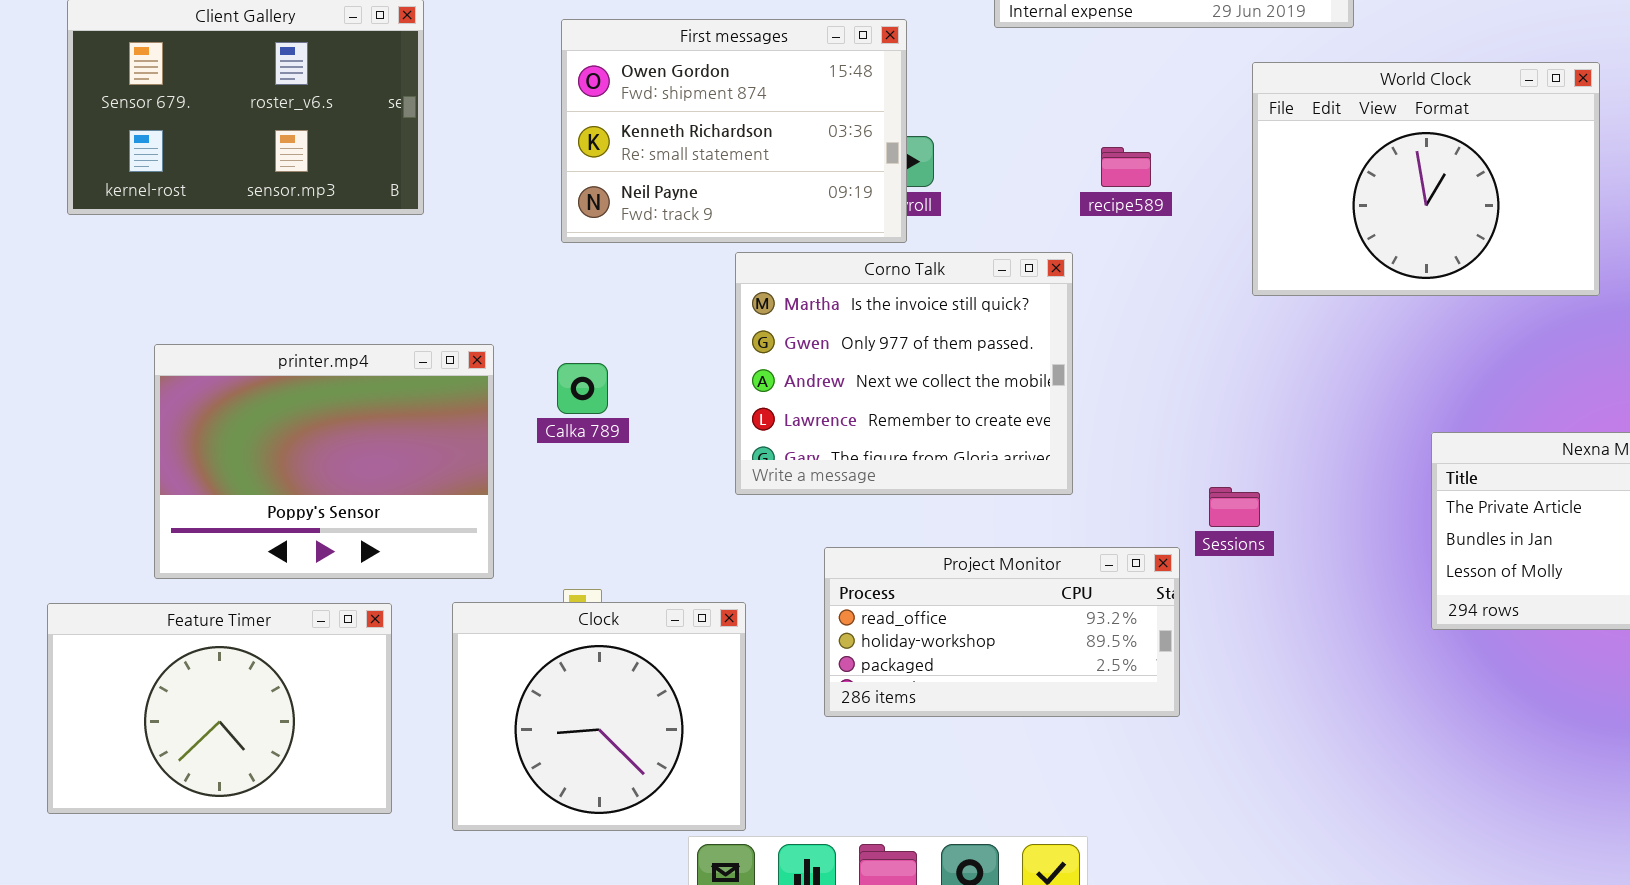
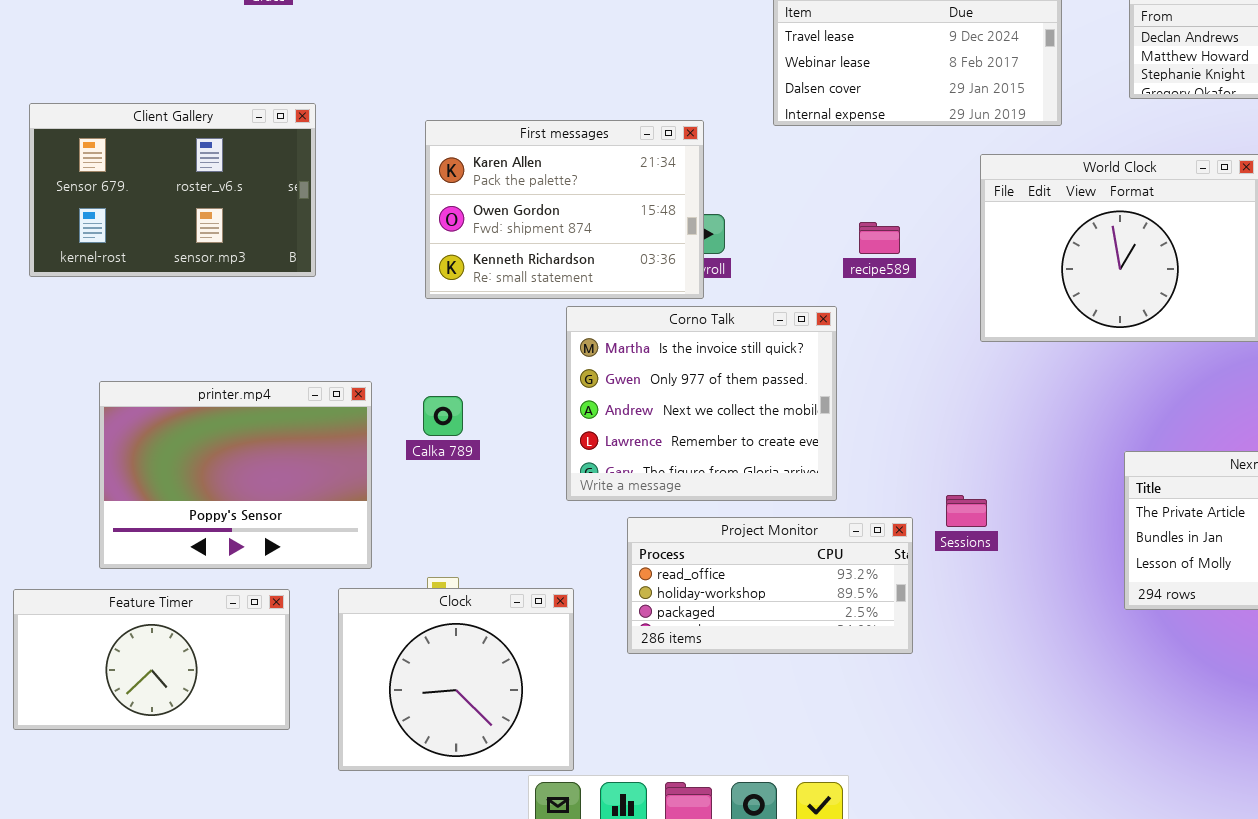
First messages: [561,19,907,243] -> [425,120,704,299], scrolled up 1 row
Project Monitor: [824,547,1180,717] -> [627,517,913,654], moved
Feature Timer: [47,603,392,814] -> [13,589,290,730], resized

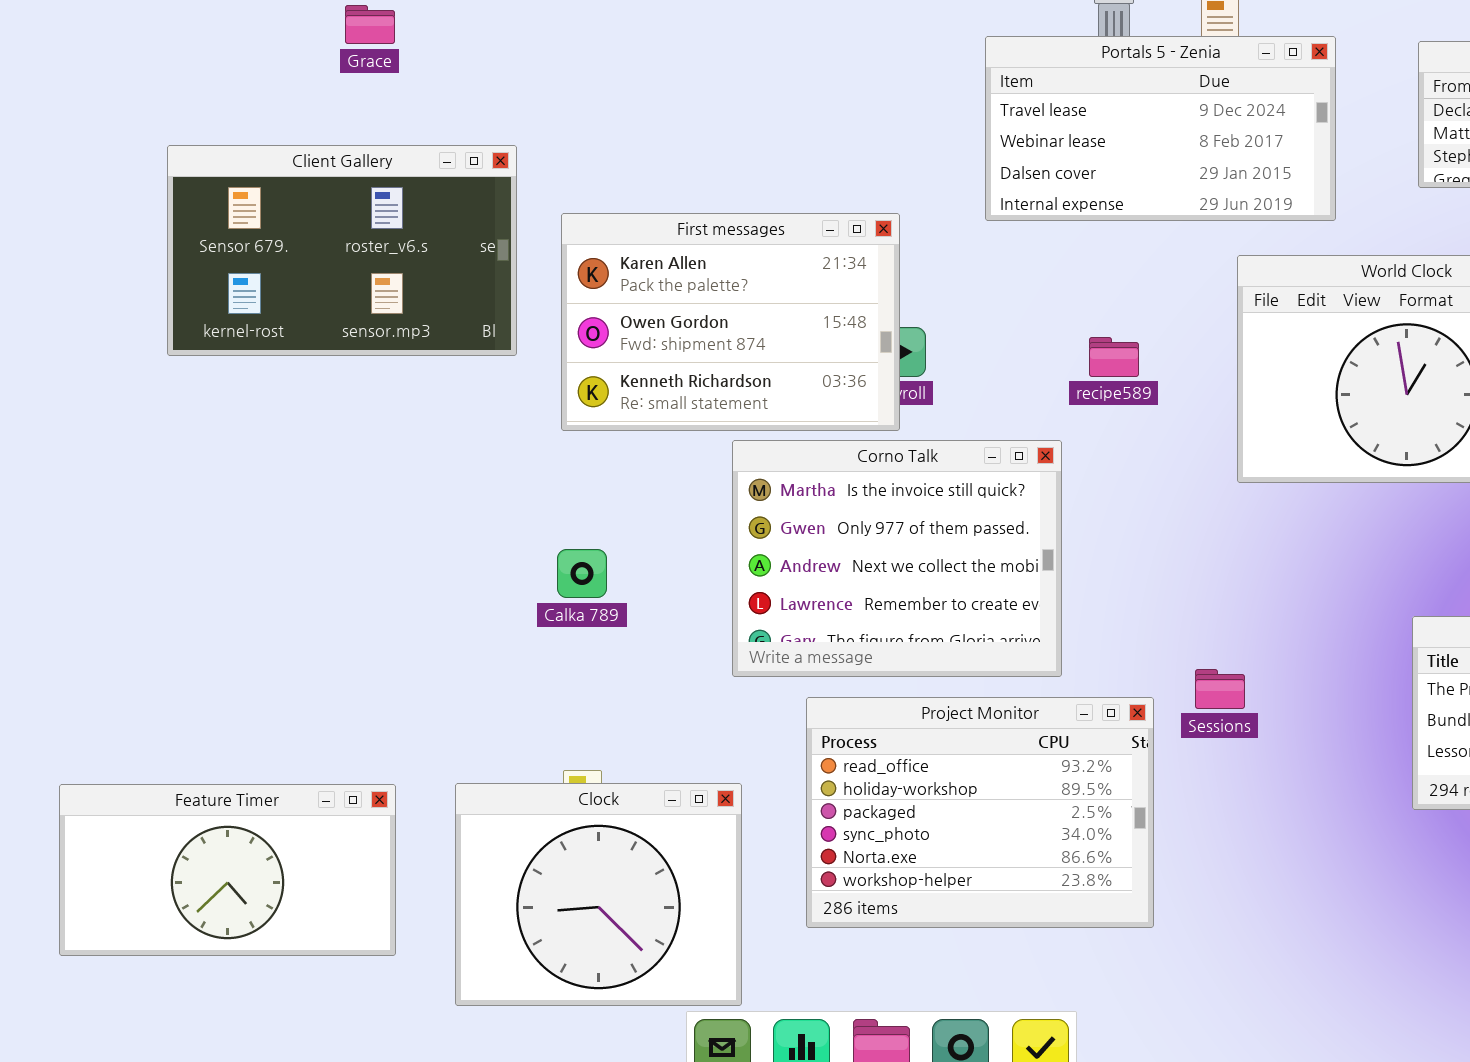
Client Gallery: [29,103,316,277] -> [167,145,517,356], moved
printer.mp4: [99,381,372,569] -> none, closed
Project Monitor: [627,517,913,654] -> [806,697,1154,928], resized

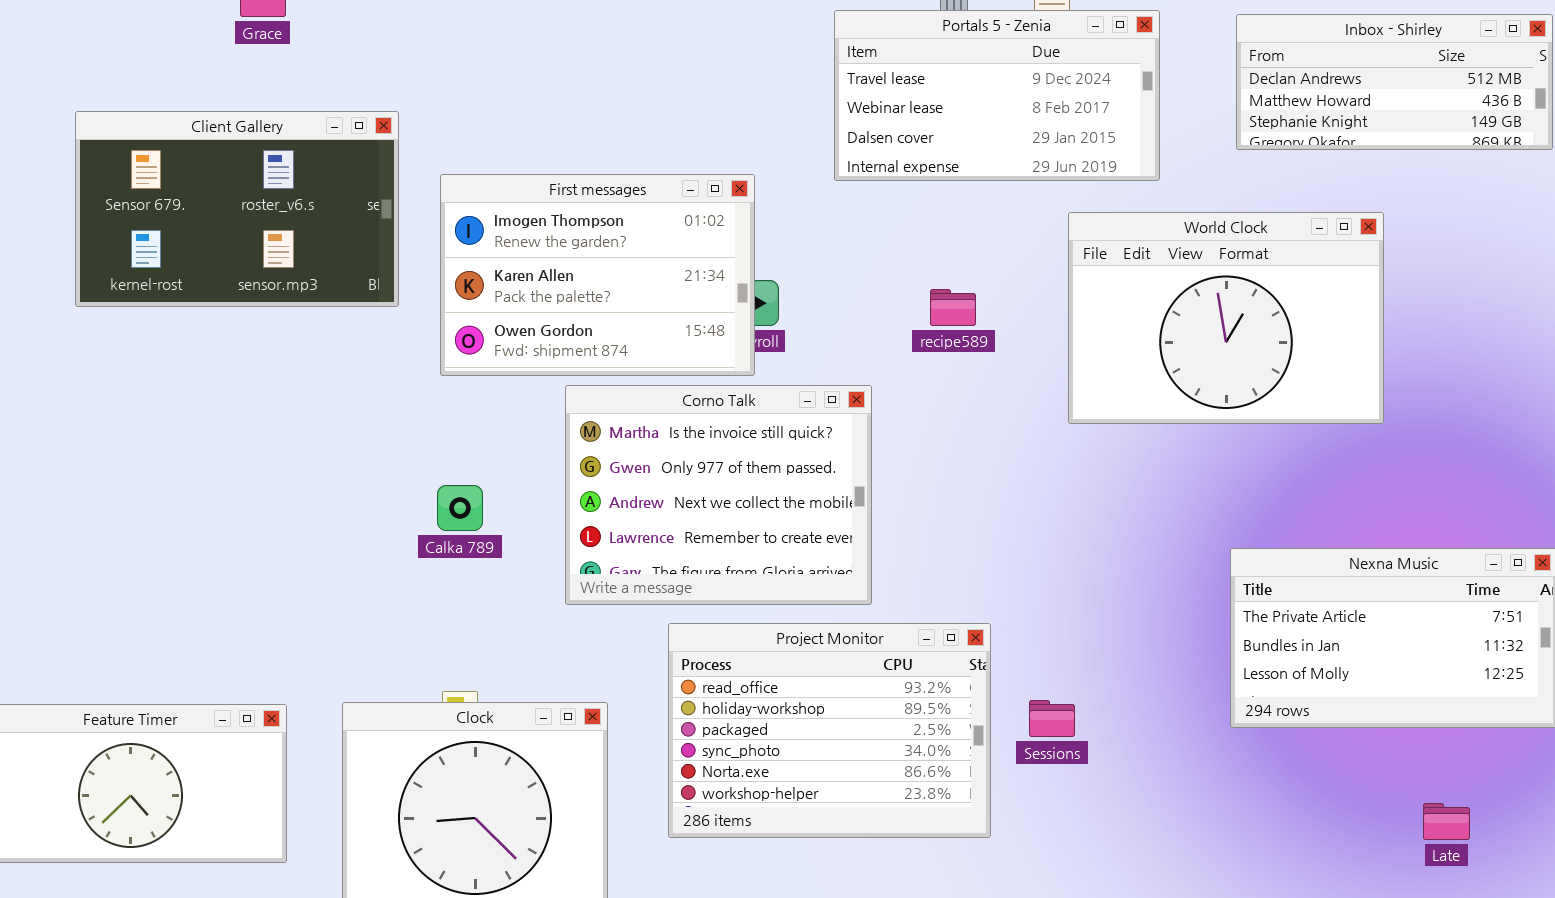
First messages: [561,213,900,431] -> [440,174,755,376], scrolled up 1 row
Corno Talk: [732,440,1062,677] -> [565,385,872,605], moved
Sessions: [1195,669,1245,709] -> [1029,700,1075,737], moved

